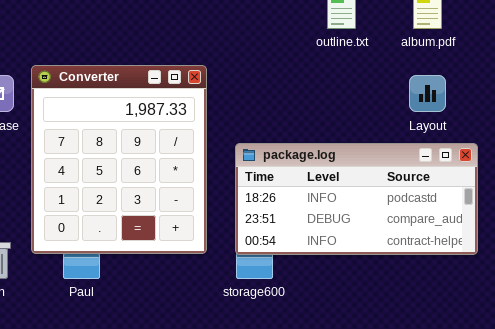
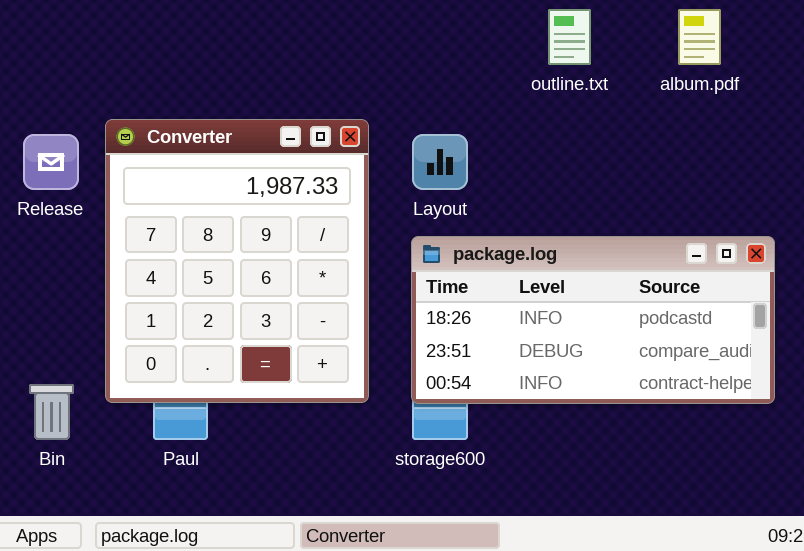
Layout: [409,75,446,112] -> [412,134,468,190], moved

